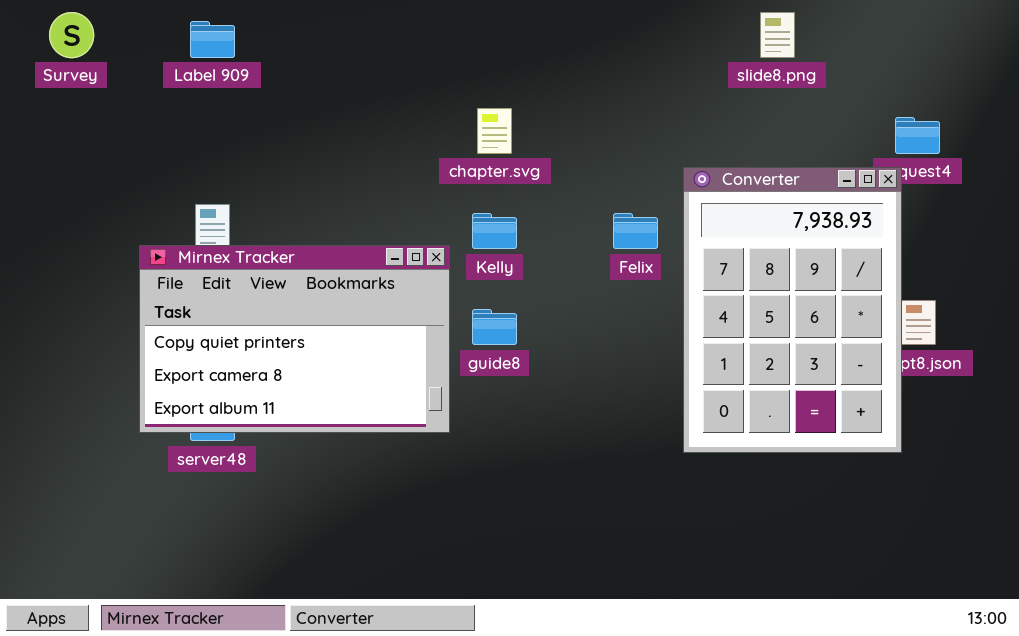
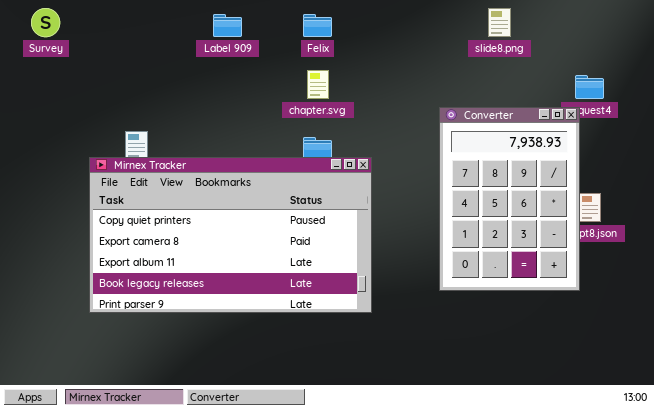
Label 909: [190,21,235,58] -> [213,14,242,37], moved
Felix: [613,213,658,249] -> [303,14,332,37], moved
Mirnex Tracker: [139,245,450,433] -> [89,157,372,313], resized

